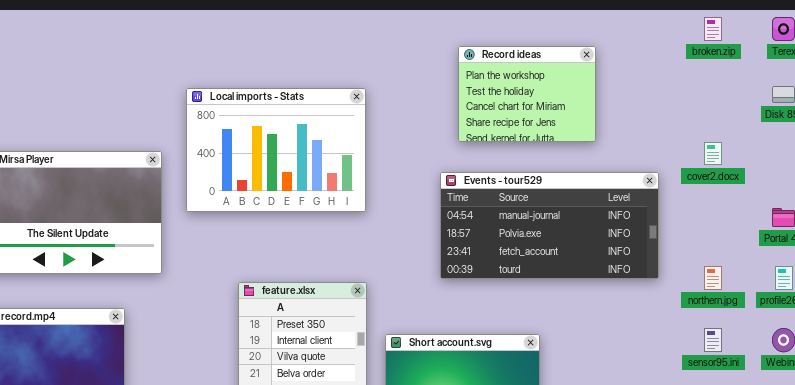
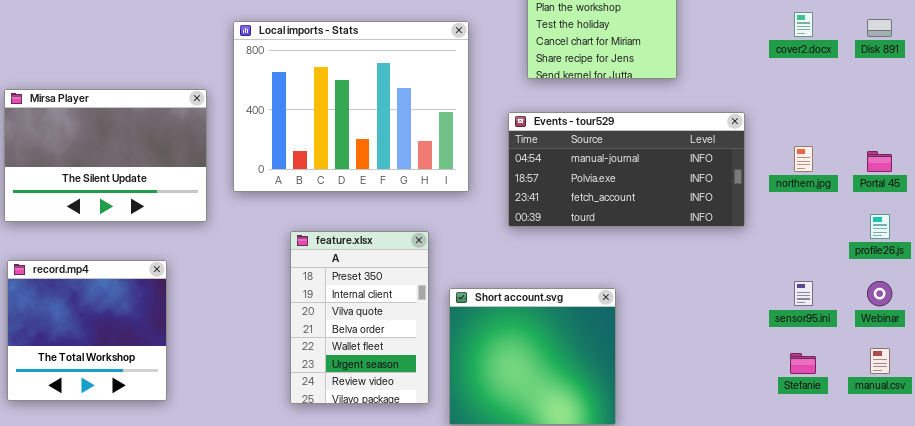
Local imports - Stats: [186,88,366,212] -> [233,21,469,192], resized
cover2.docx: [704,142,722,165] -> [794,12,813,37], moved
northern.jpg: [704,266,722,290] -> [794,146,813,172], moved

